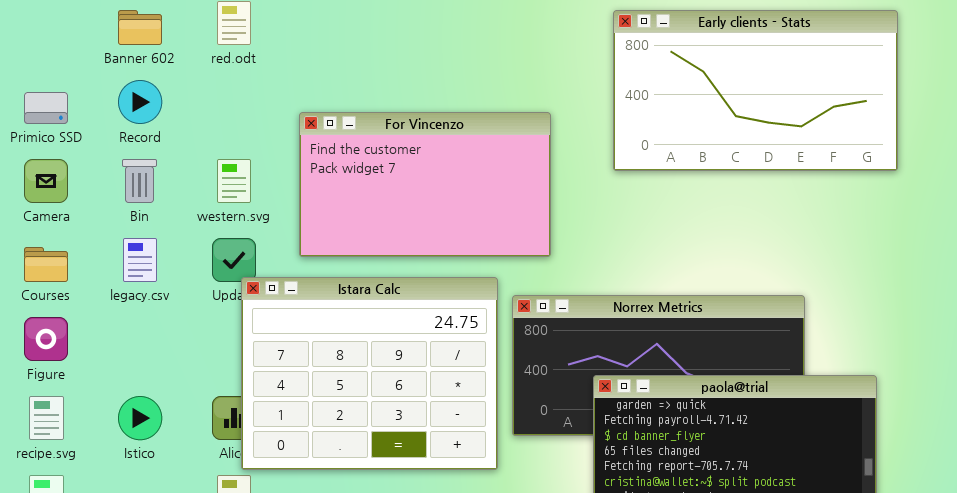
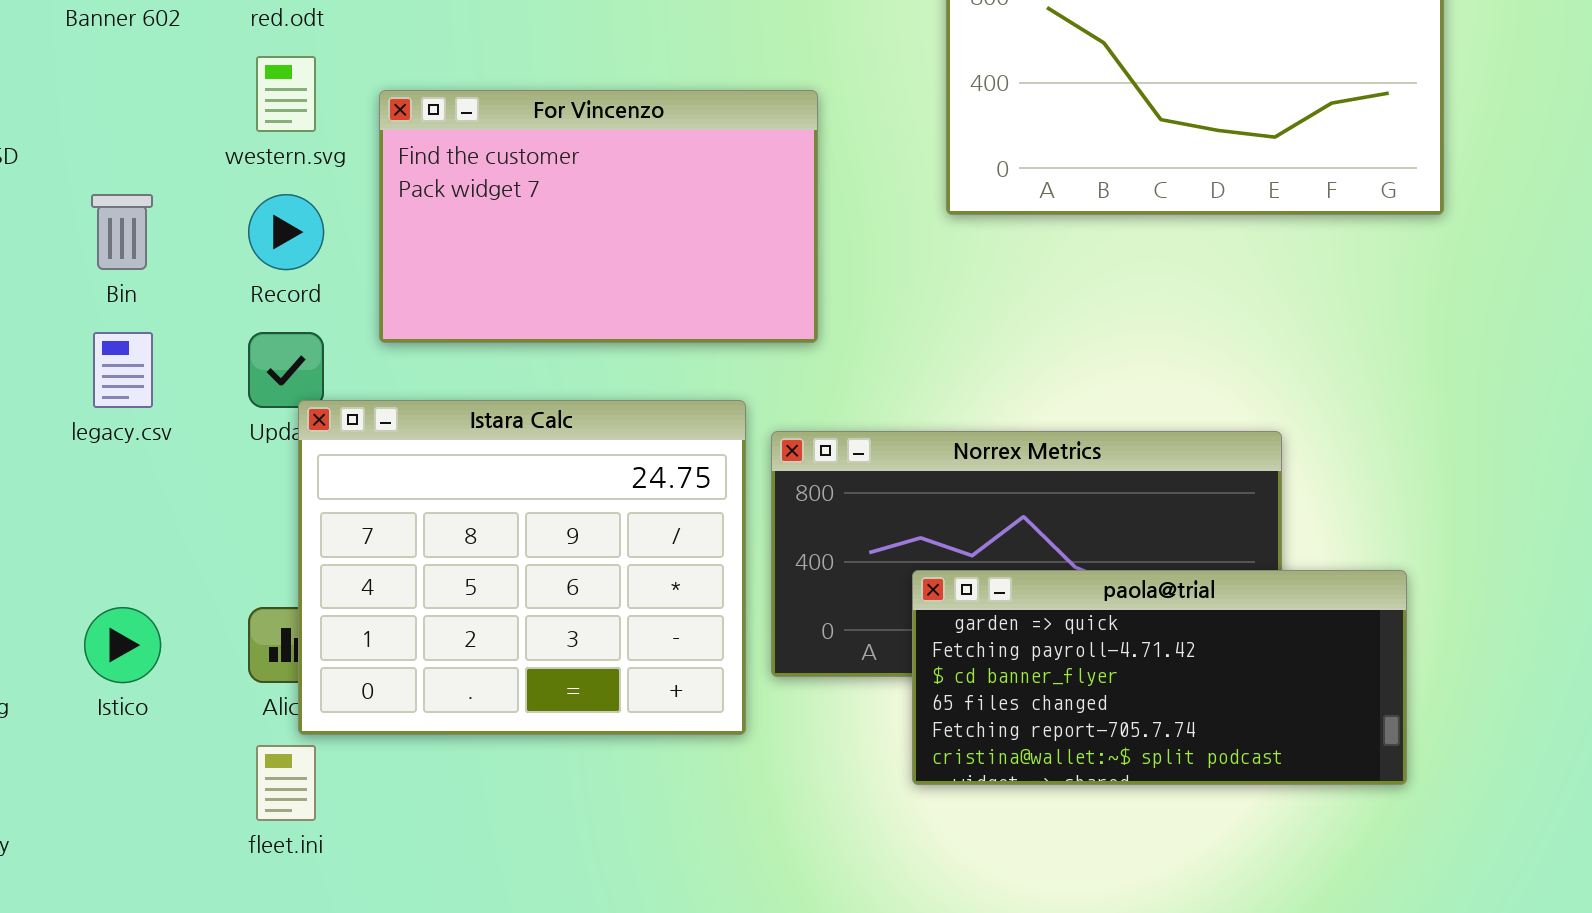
Record: [118,80,162,124] -> [248,194,324,270], moved
For Vincenzo: [299,112,551,257] -> [379,90,818,343], moved
western.svg: [217,159,251,203] -> [256,56,316,132], moved

